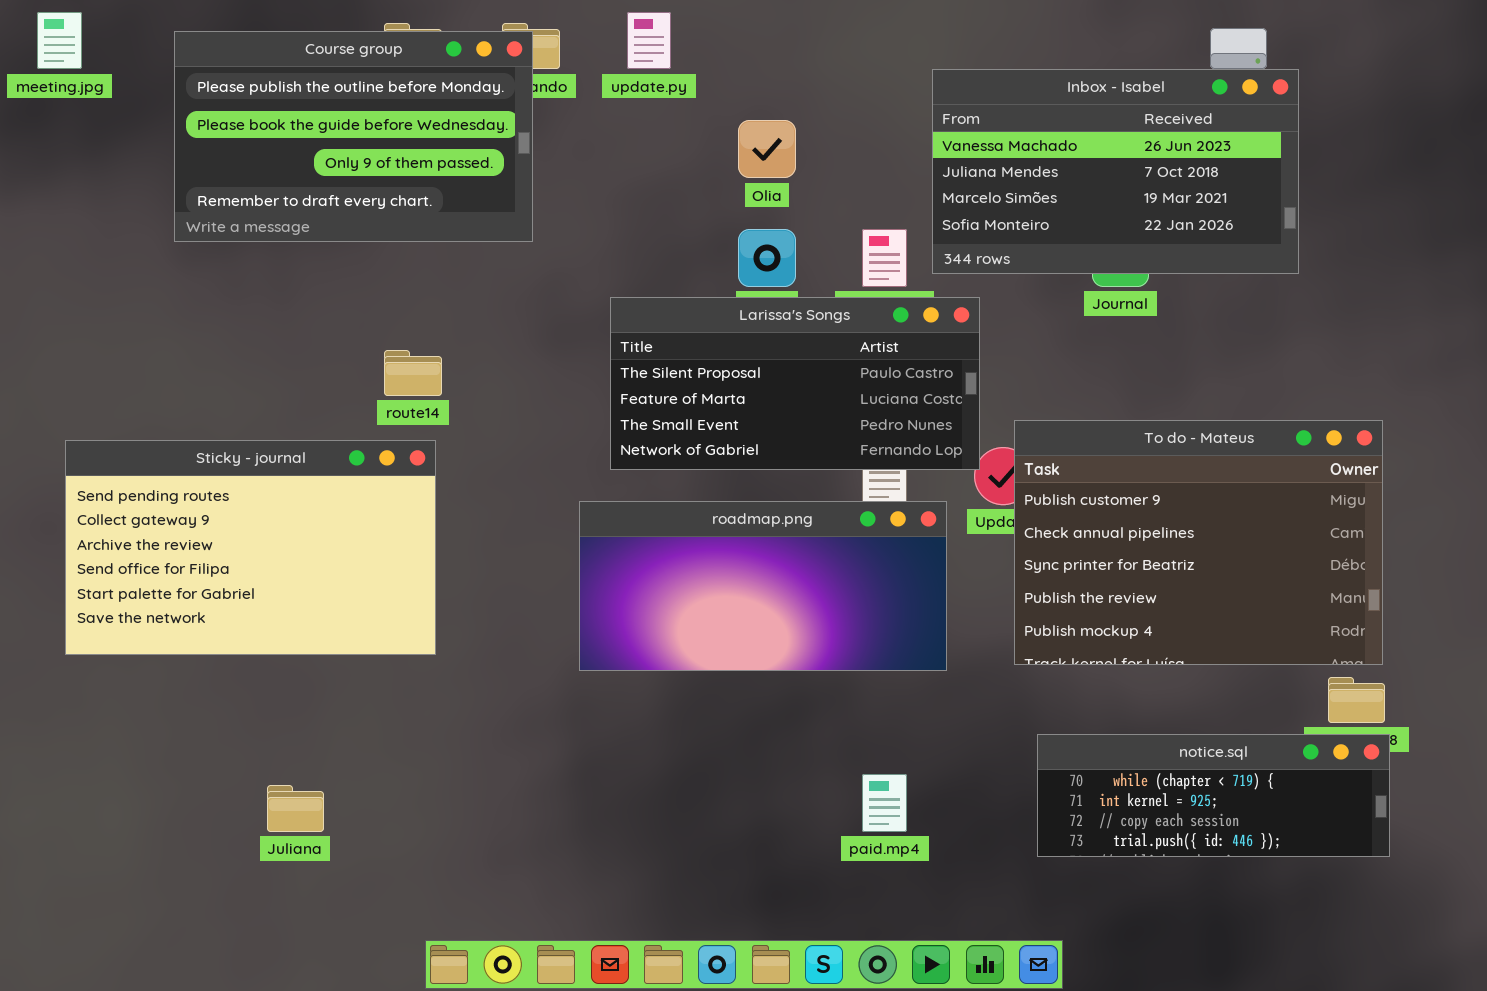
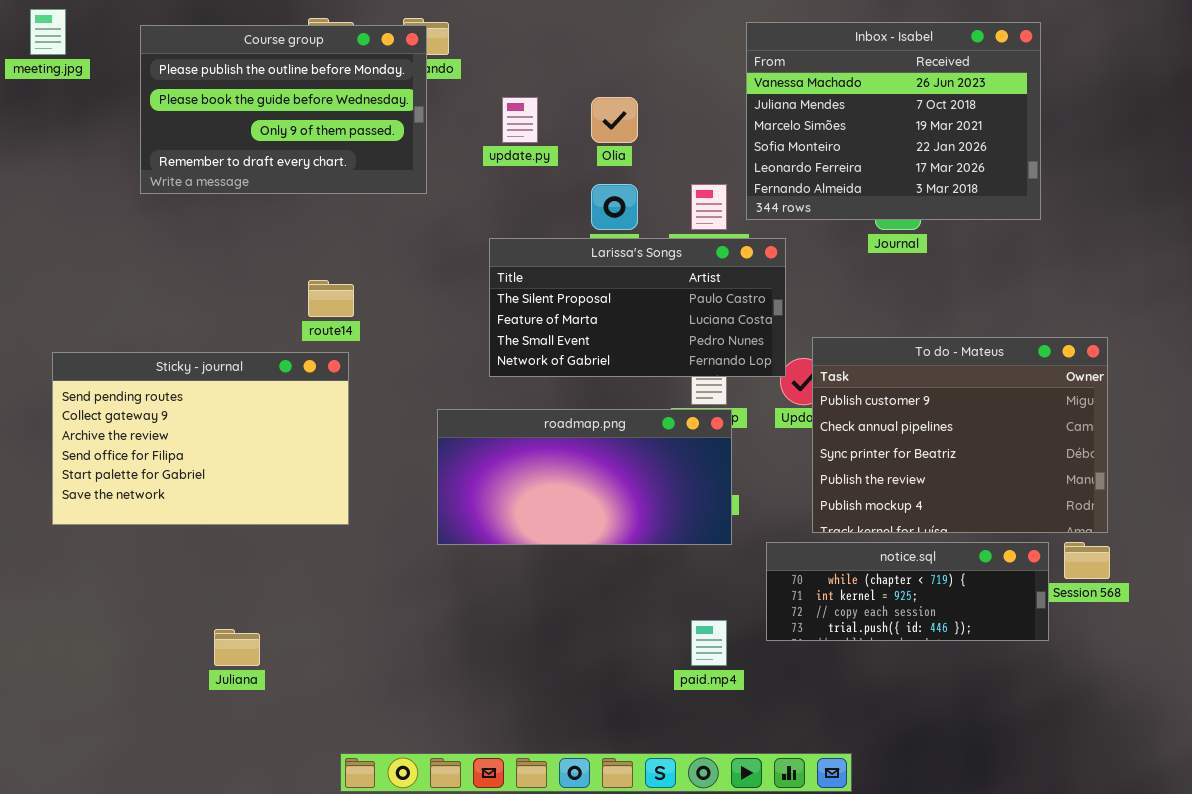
update.py: [627,12,671,69] -> [502,97,538,143], moved
Inbox - Isabel: [932,69,1299,274] -> [746,22,1041,220], resized
roadmap.png: [579,501,947,671] -> [437,409,732,545], moved
notice.sql: [1037,734,1390,857] -> [766,542,1049,641], moved

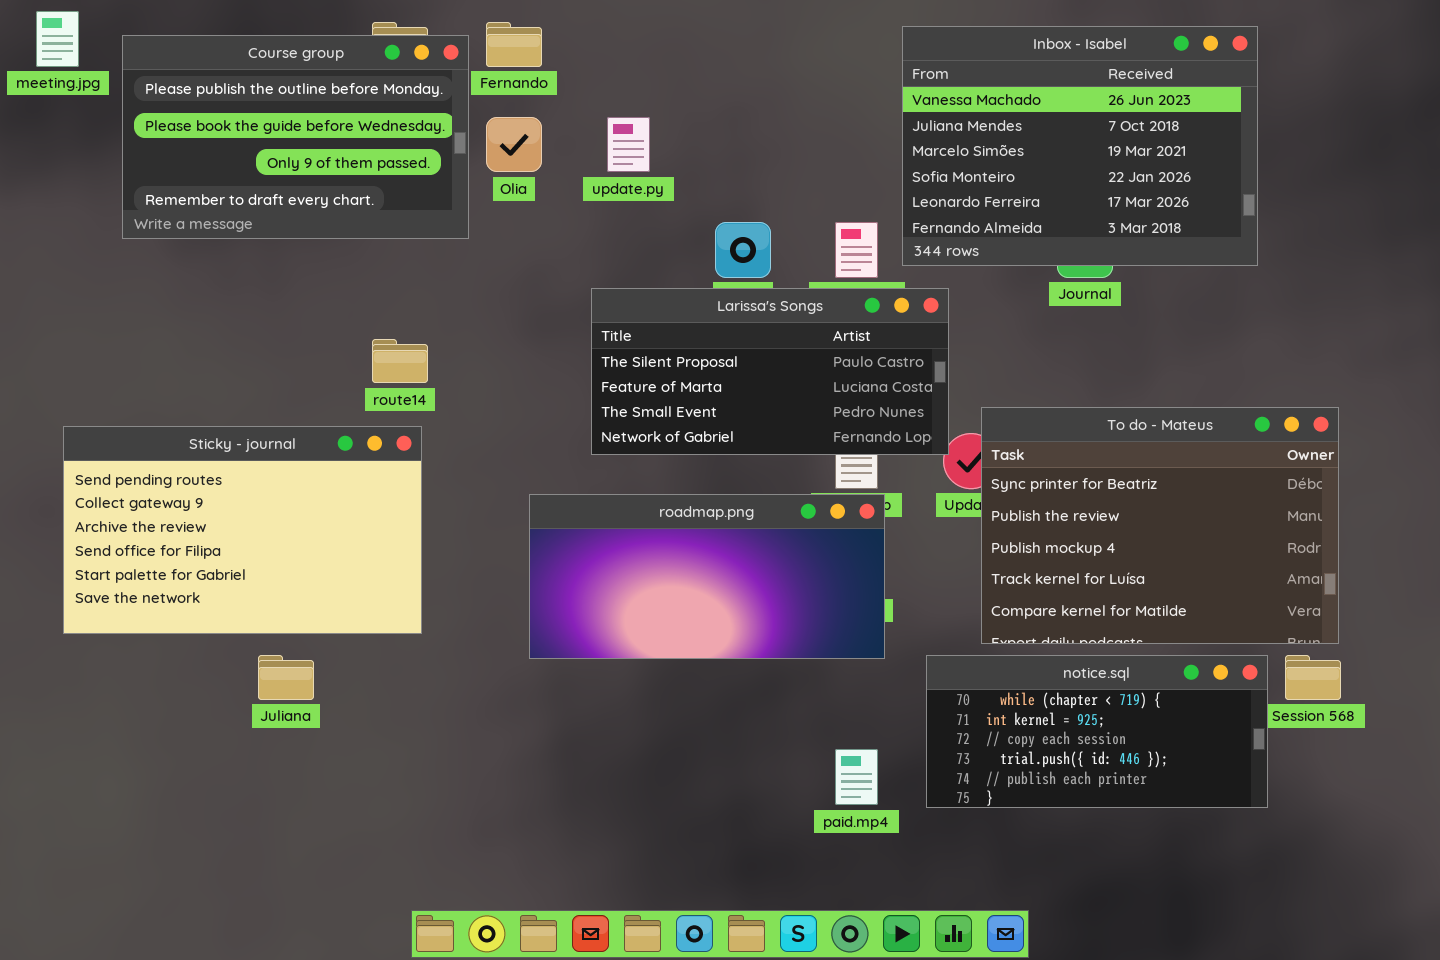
Course group: [140,25,427,194] -> [122,35,469,239], moved
Olia: [591,97,638,143] -> [486,117,542,172], moved
To do - Mateus: [812,337,1108,533] -> [981,407,1339,644], scrolled down 2 rows
notice.sql: [766,542,1049,641] -> [926,655,1268,808], resized
Juliana: [214,629,260,666] -> [258,655,314,700], moved

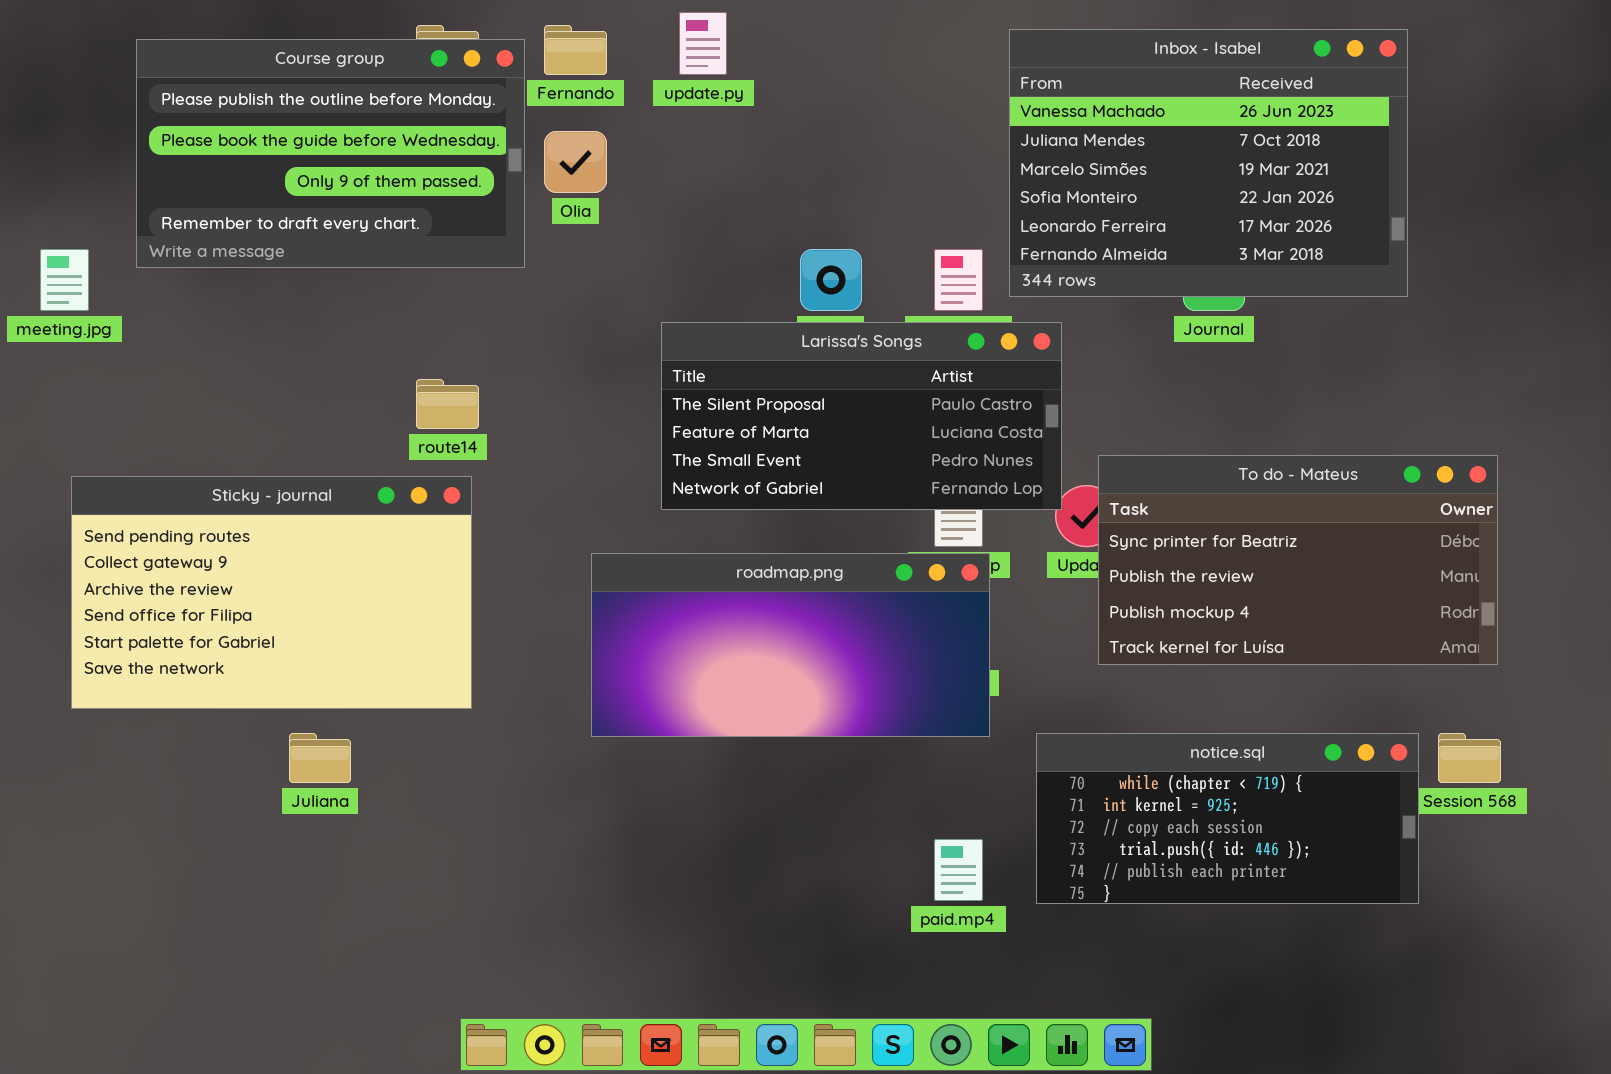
meeting.jpg: [36,11,79,67] -> [40,249,89,311], moved
update.py: [607,117,650,172] -> [679,12,727,75], moved
To do - Mateus: [981,407,1339,644] -> [1098,455,1498,665], resized

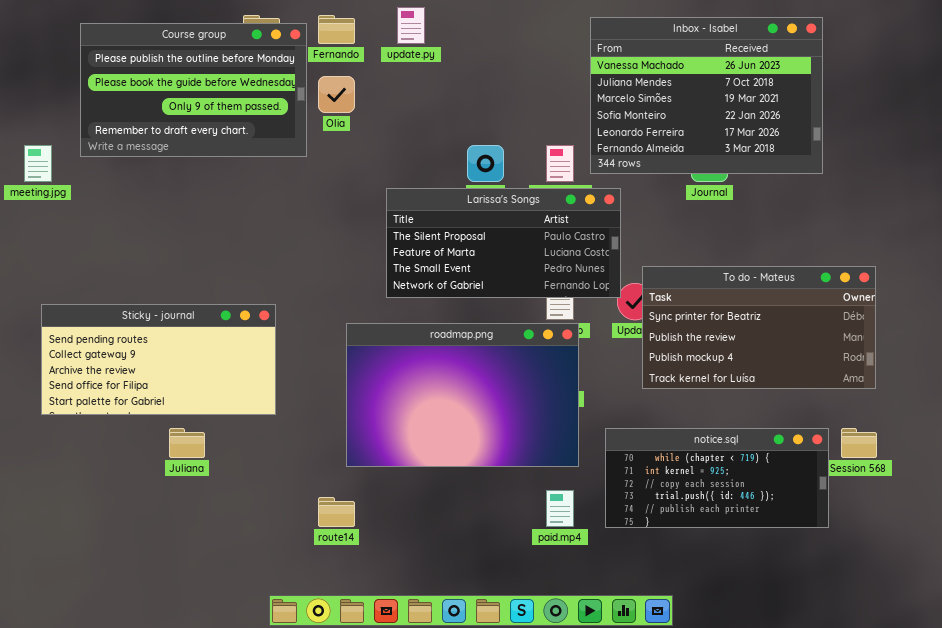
route14: [416,379,479,429] -> [318,497,355,527], moved
Sticky - journal: [71,476,472,709] -> [41,304,276,415], resized
roadmap.png: [591,553,990,737] -> [346,323,579,467], resized

